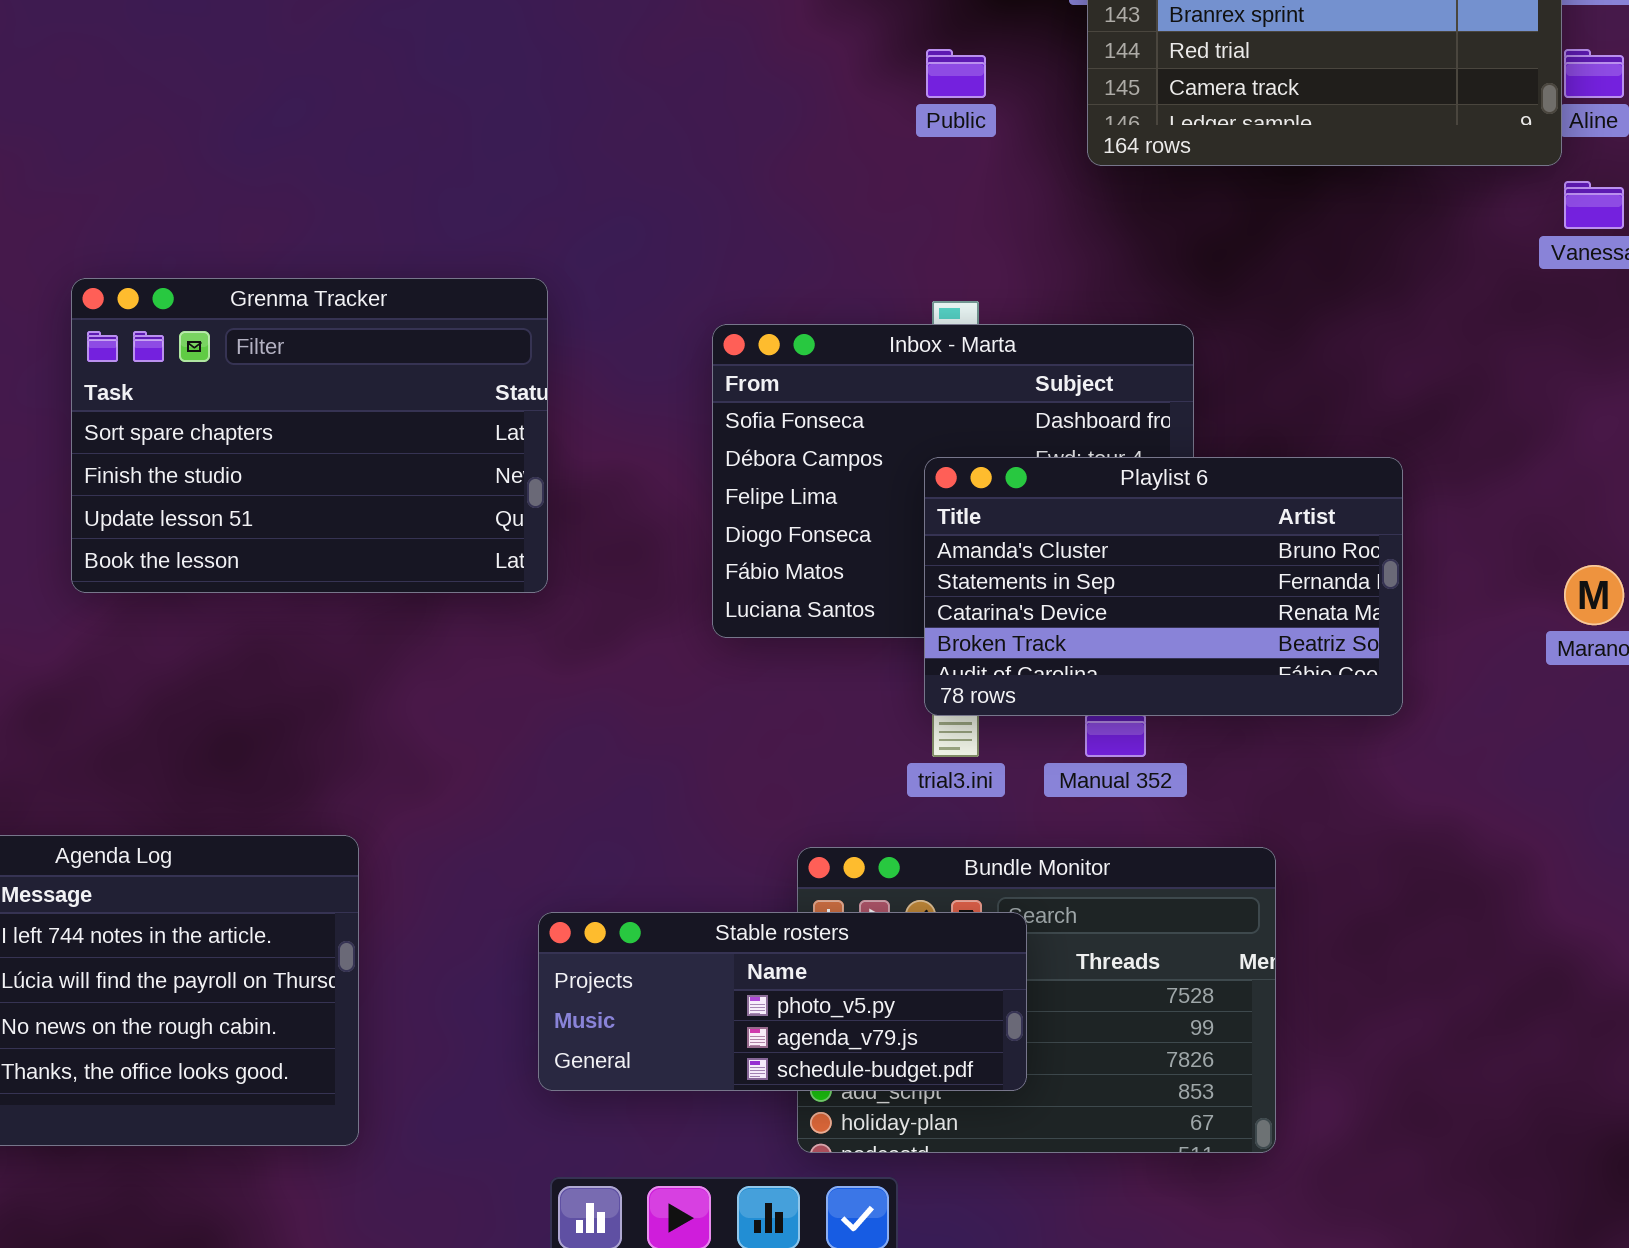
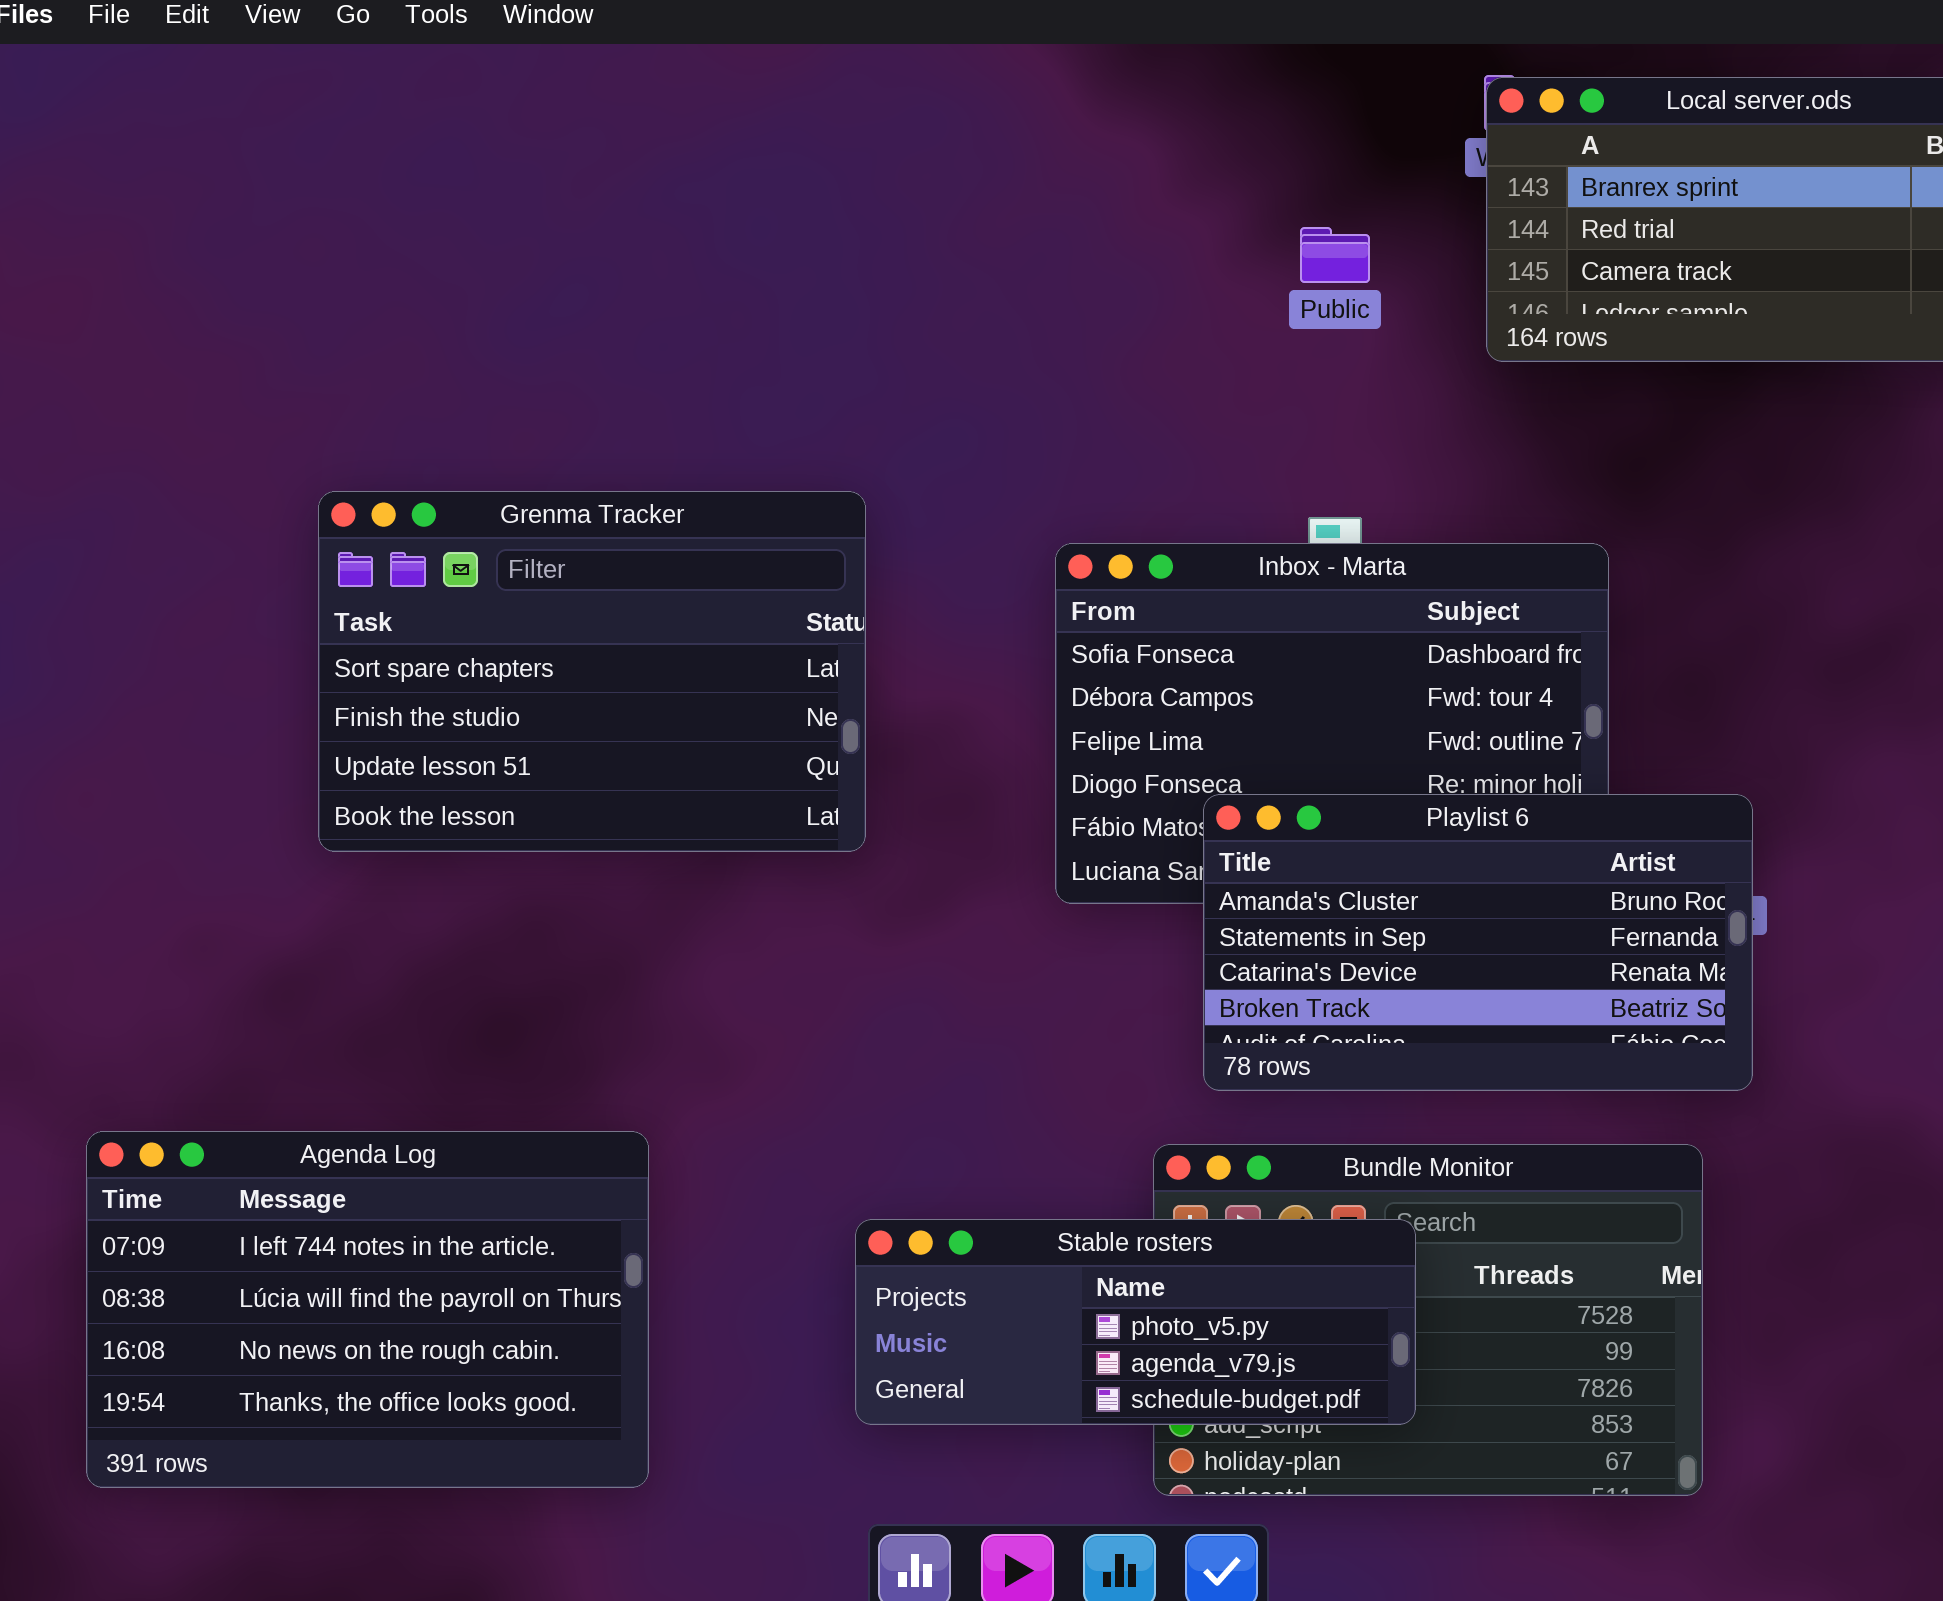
Playlist 6: [924,457,1403,716] -> [1203,794,1753,1091], moved

